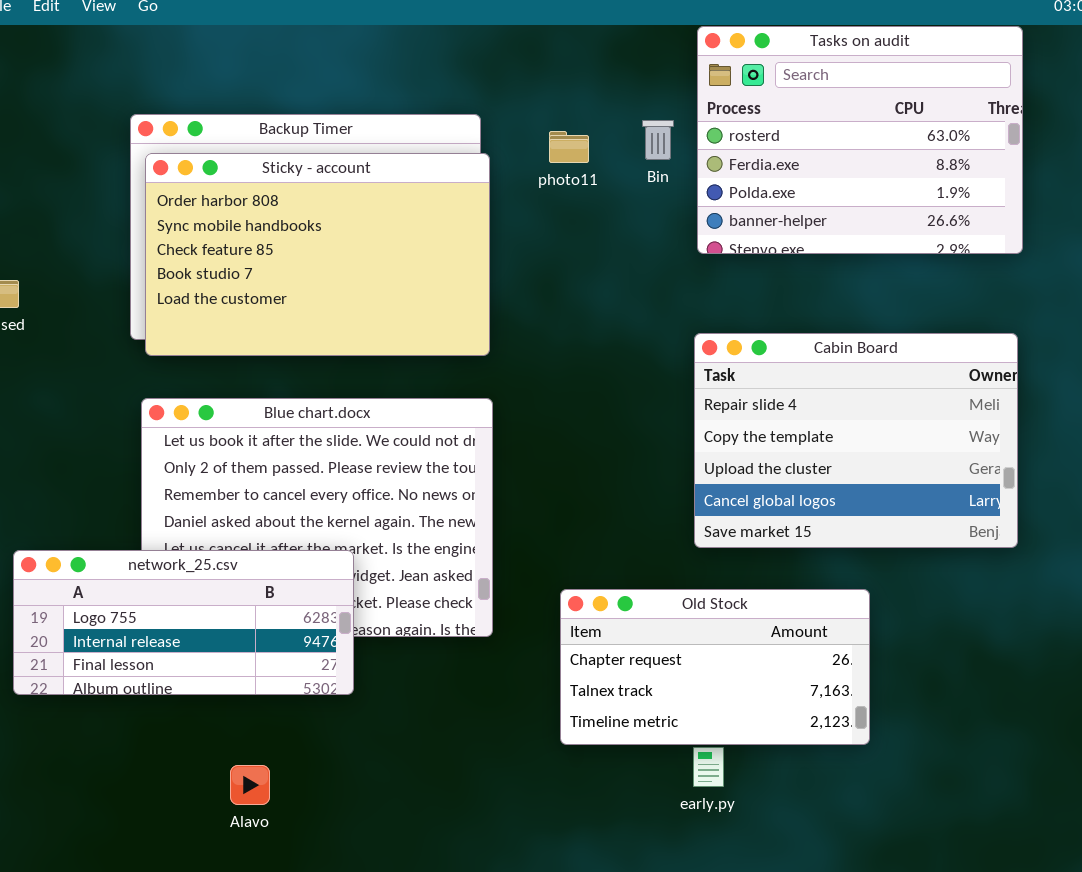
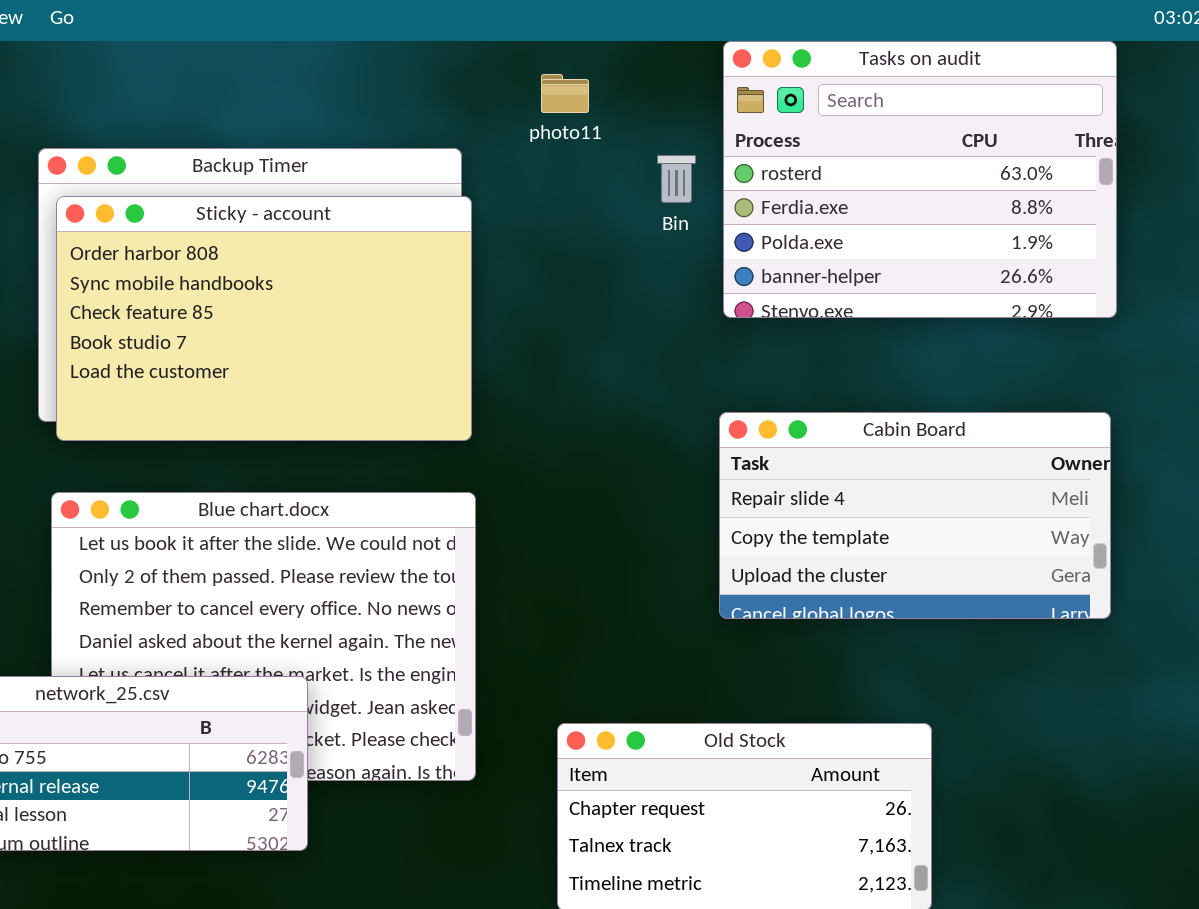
photo11: [549,131,589,163] -> [541,74,589,113], moved
Cabin Board: [694,333,1018,548] -> [719,412,1111,619], resized

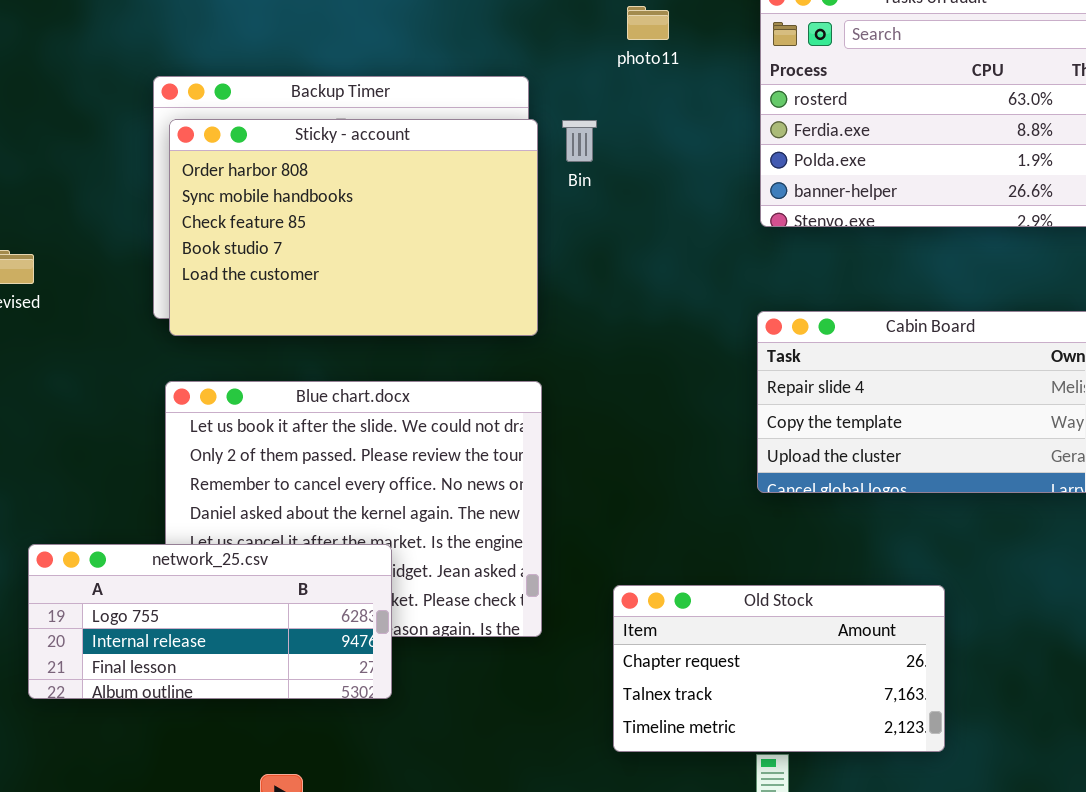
photo11: [541,74,589,113] -> [627,6,669,40], moved
Bin: [657,155,696,203] -> [562,120,597,162], moved

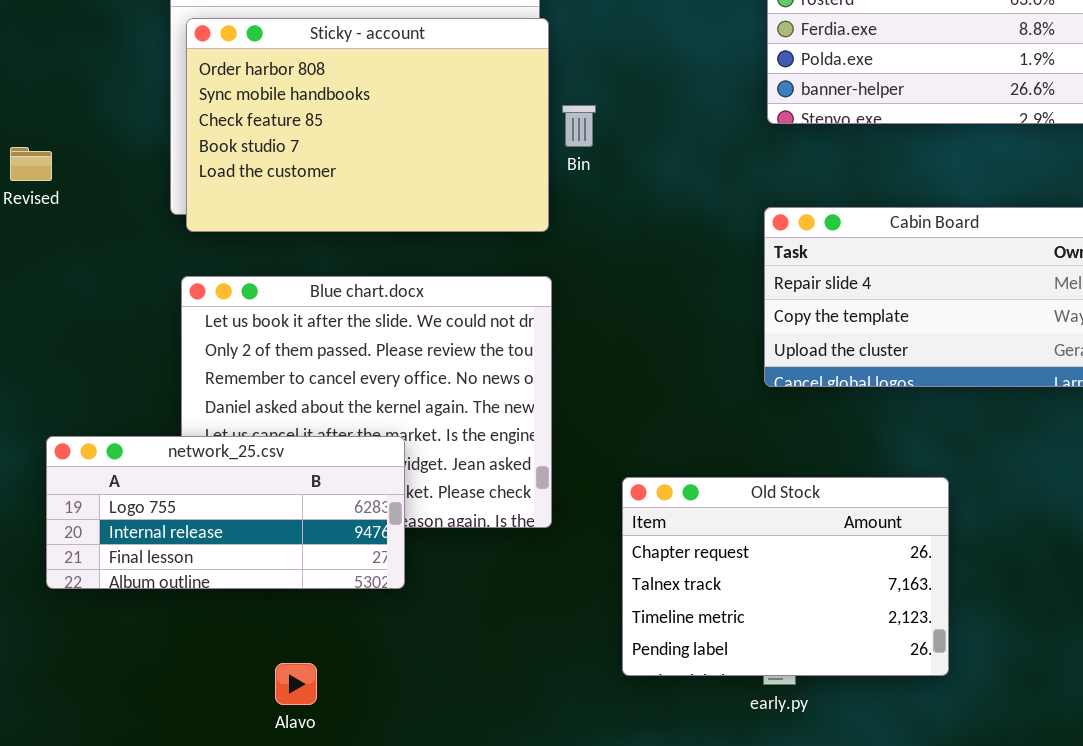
Bin: [562,120,597,162] -> [562,105,596,147], moved
Old Stock: [613,585,945,752] -> [622,477,949,676], resized

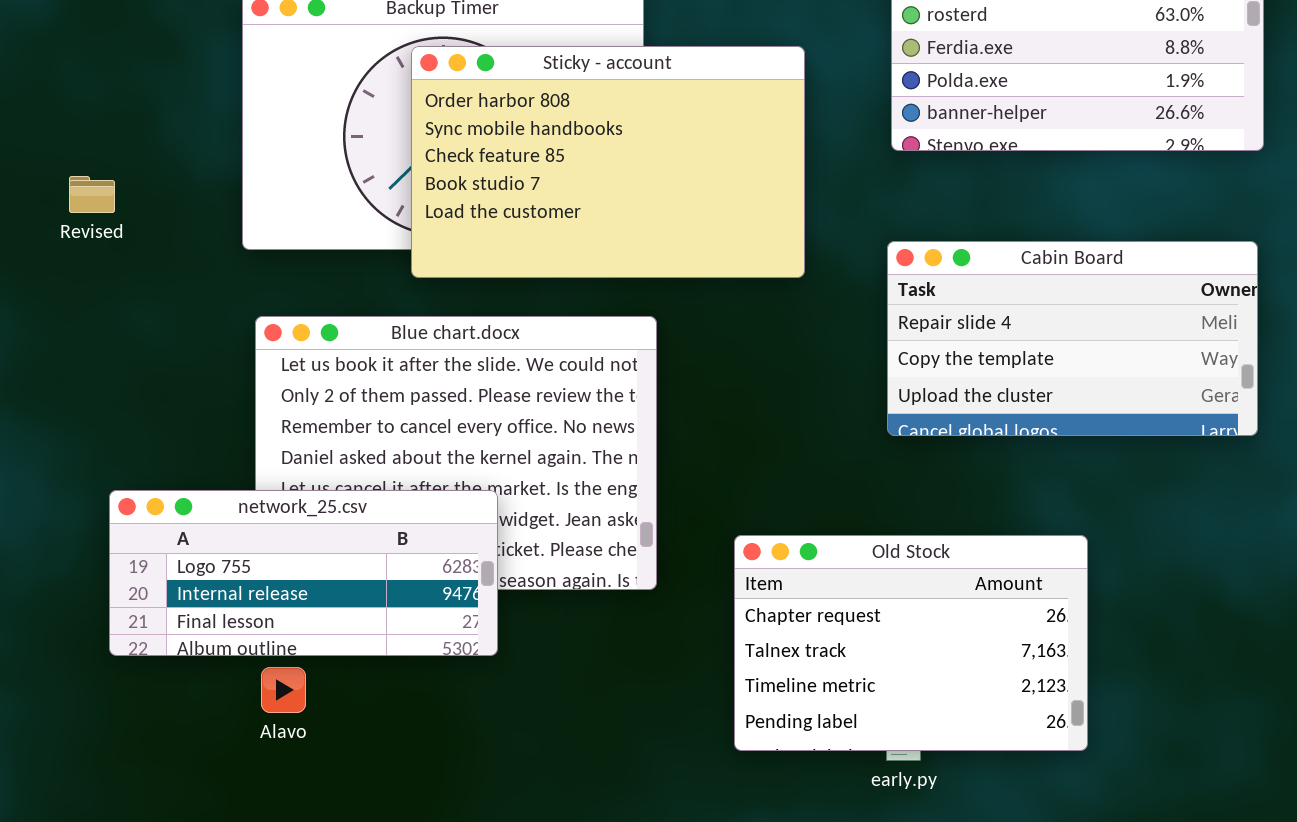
Sticky - account: [186,18,549,232] -> [411,46,805,278], moved
Alavo: [275,663,317,705] -> [261,667,306,713], moved

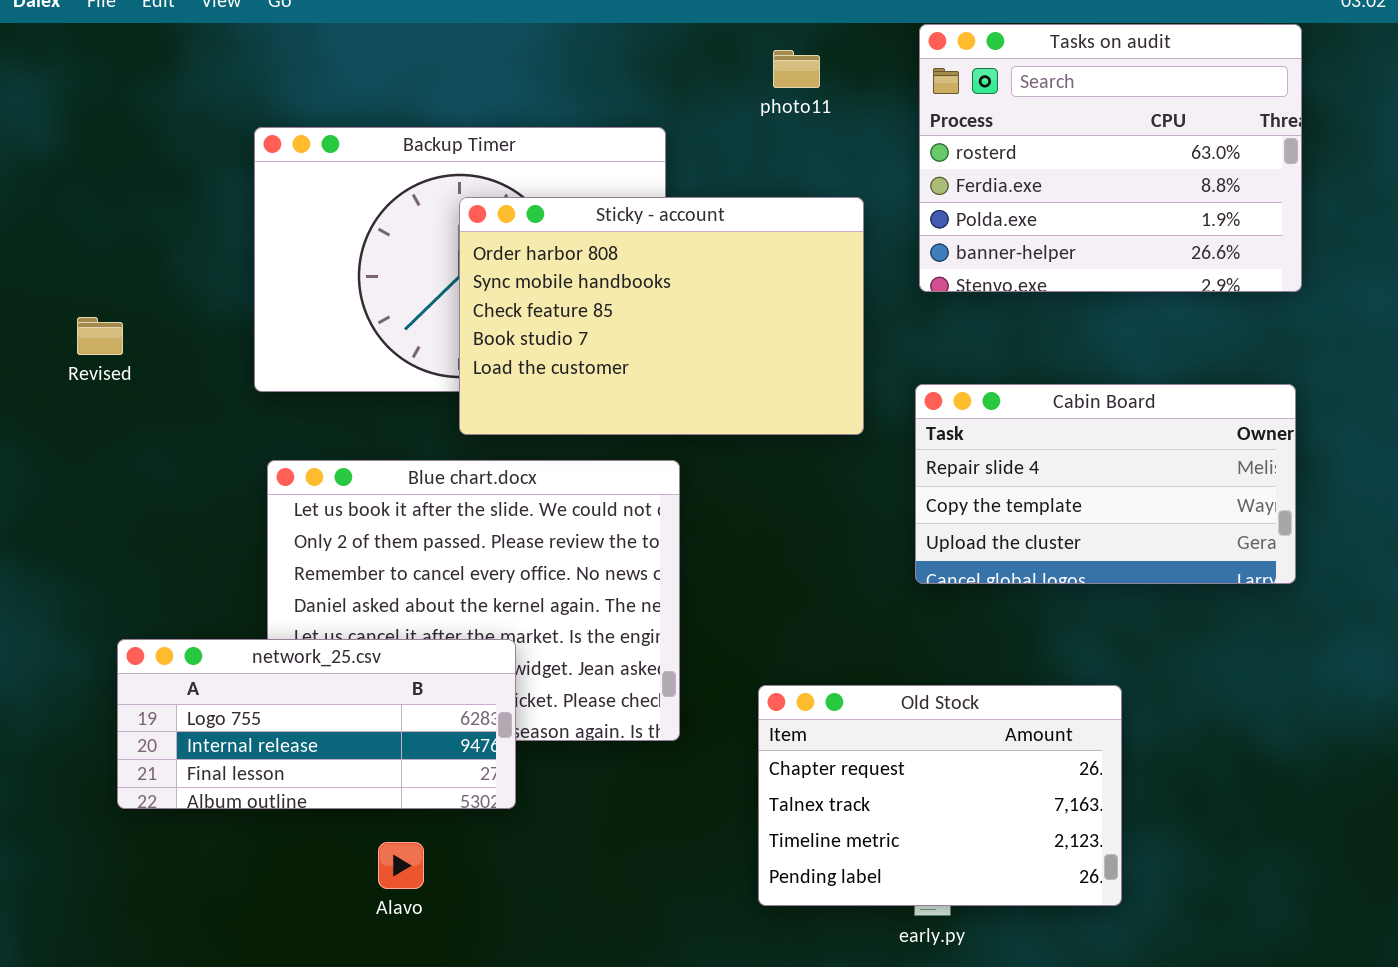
Sticky - account: [411,46,805,278] -> [459,197,864,435], moved
Alavo: [261,667,306,713] -> [378,842,424,889], moved

